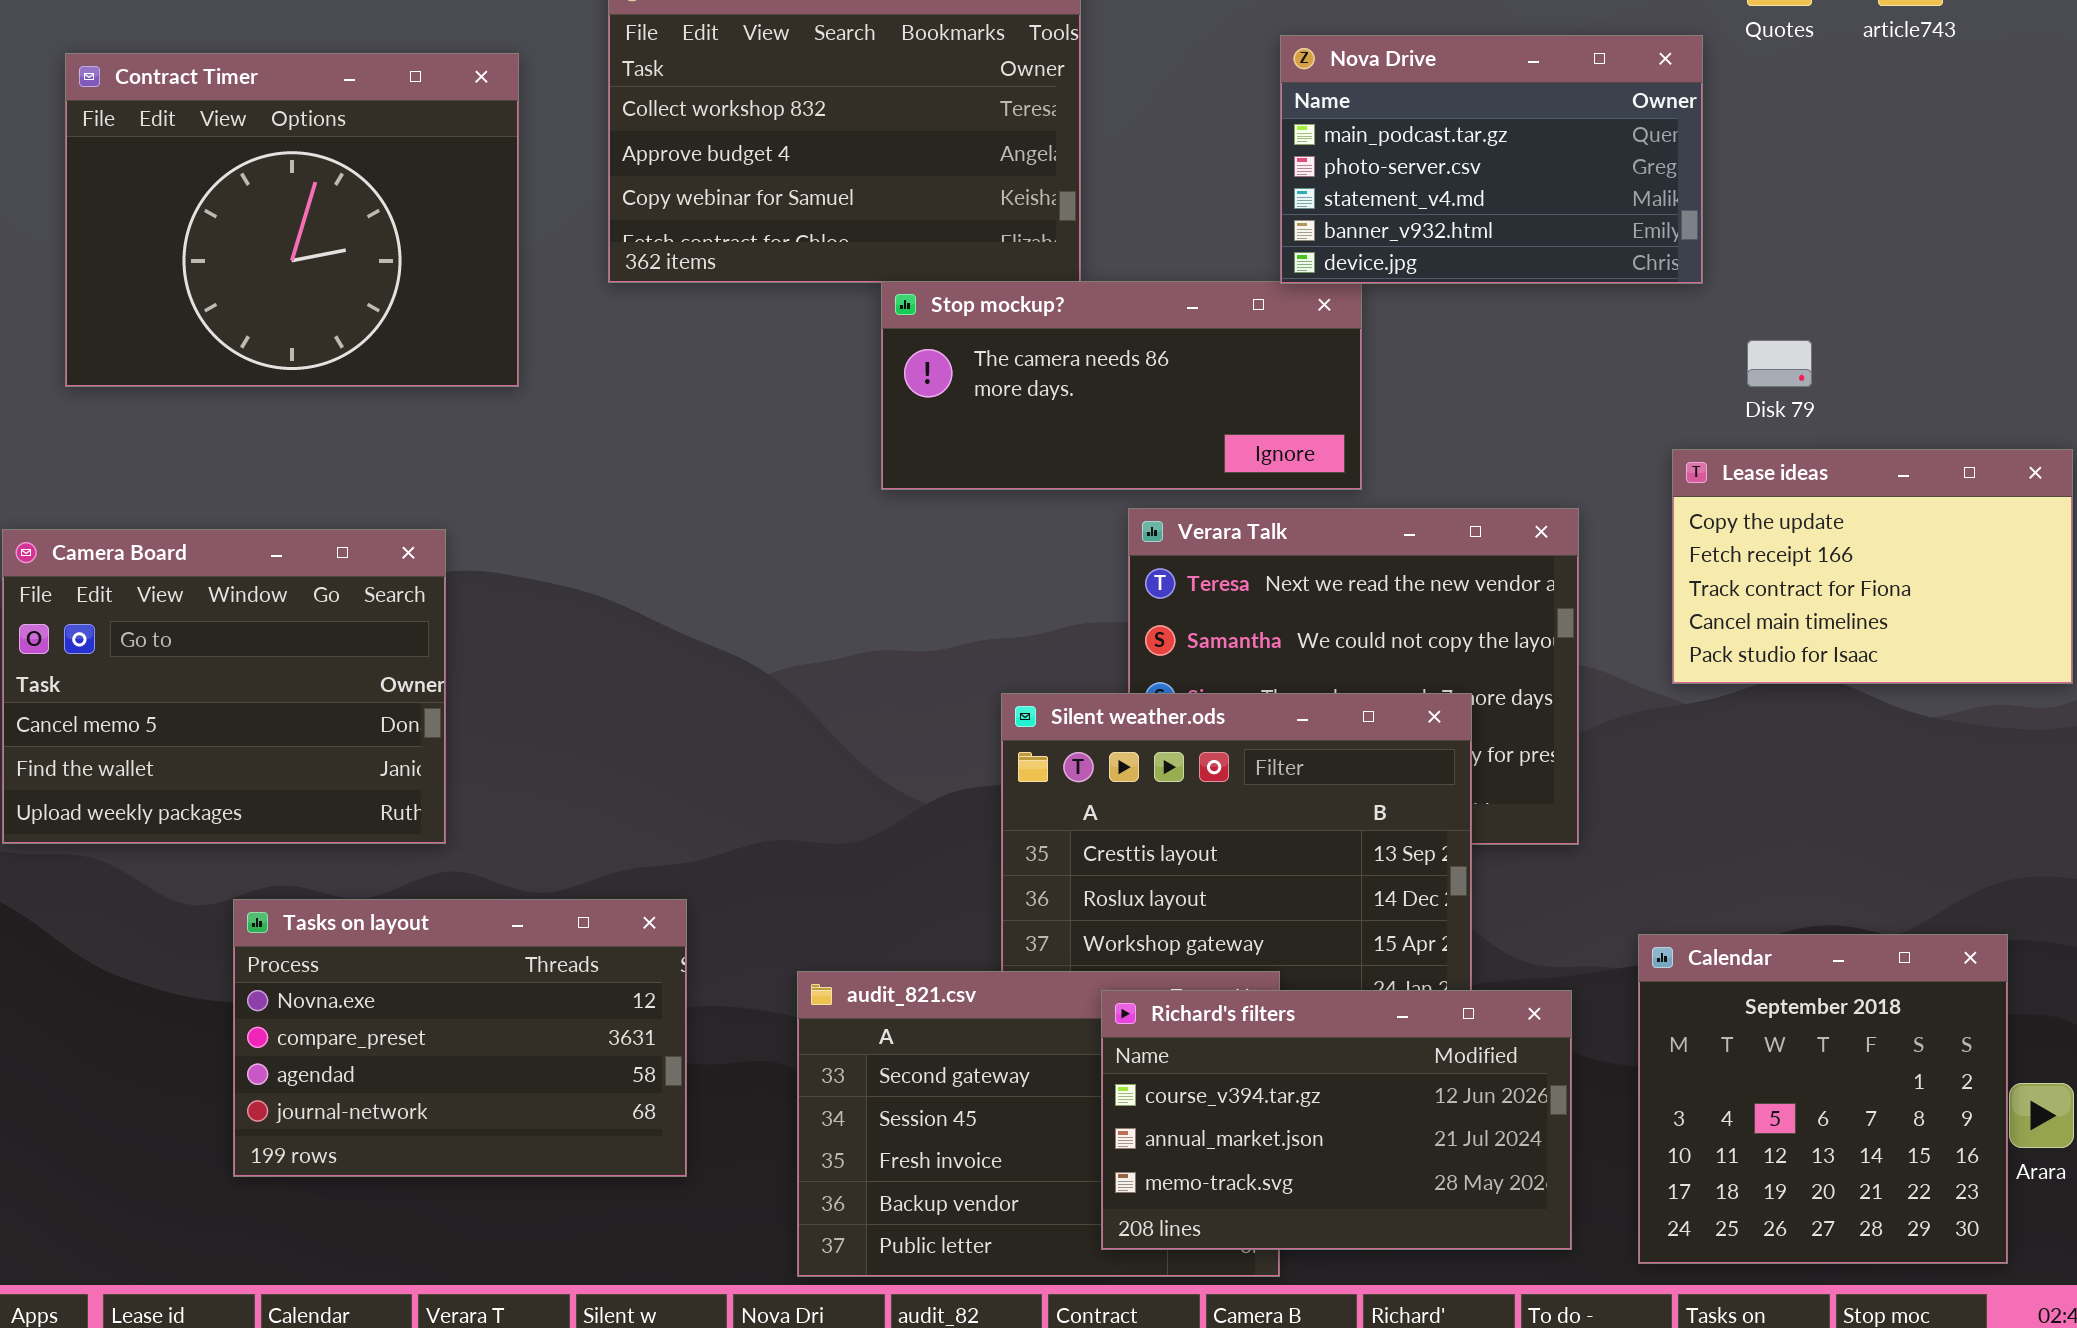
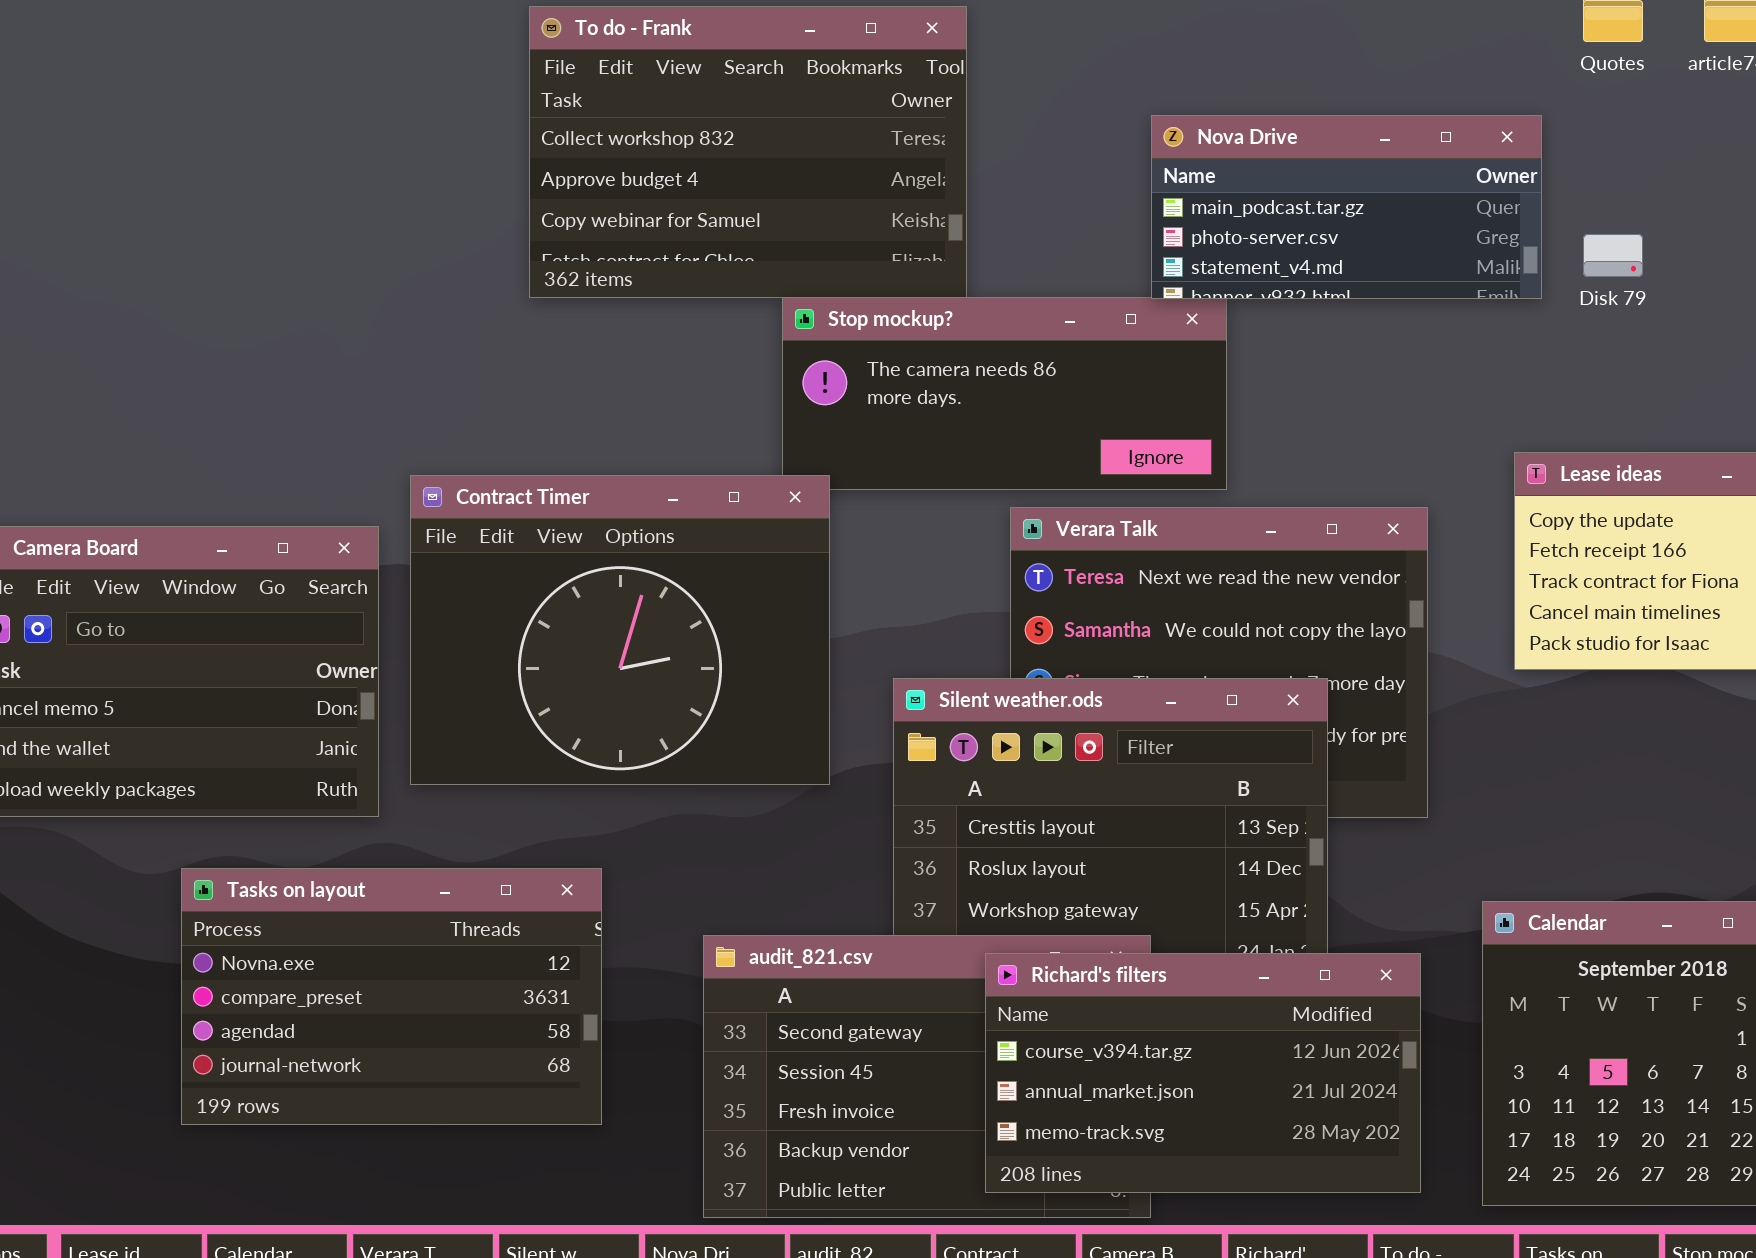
Nova Drive: [1280,35,1703,284] -> [1151,115,1542,299], resized
Contract Timer: [65,53,519,387] -> [410,475,830,785], moved
Disk 79: [1747,340,1812,387] -> [1583,234,1643,277], moved

